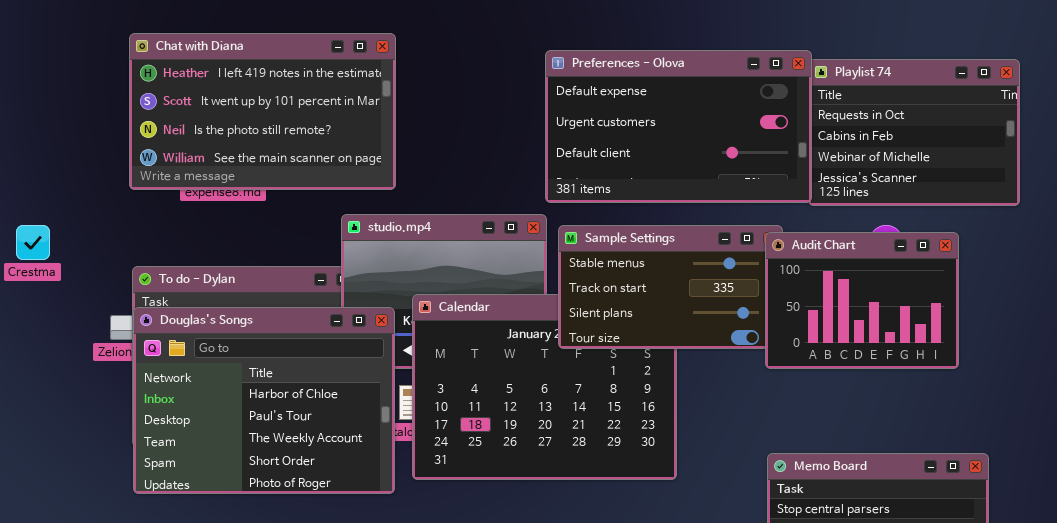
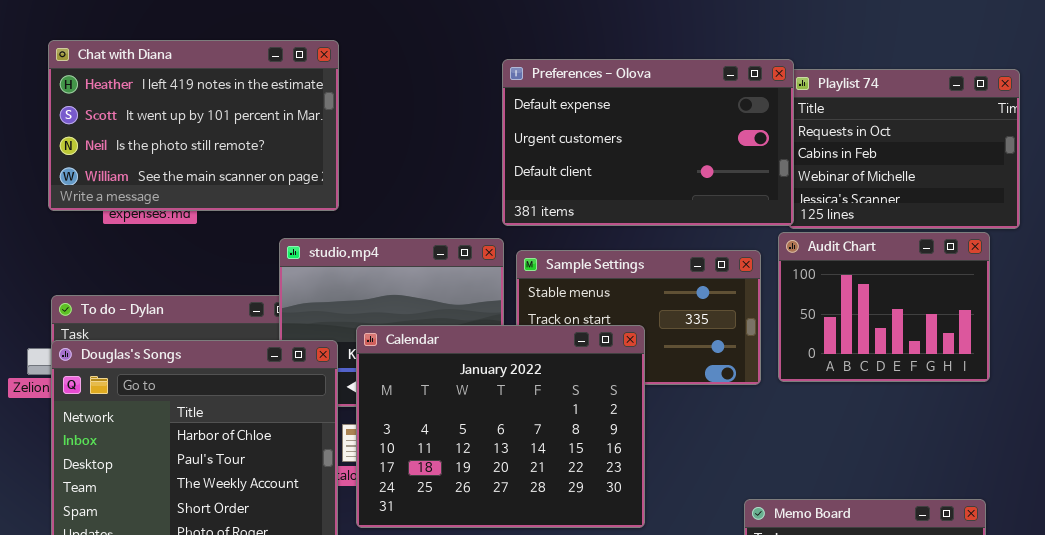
Audit Chart: [765,232,959,369] -> [778,232,990,382], moved
Calendar: [412,294,677,480] -> [356,325,645,528], raised

